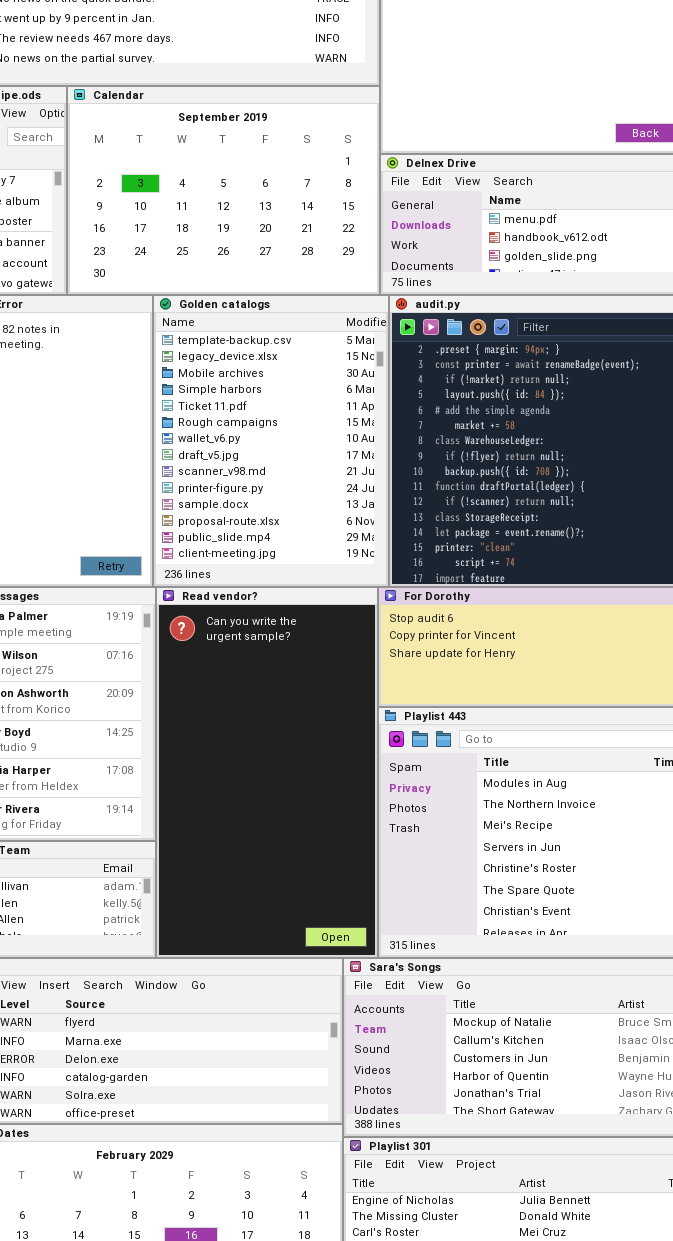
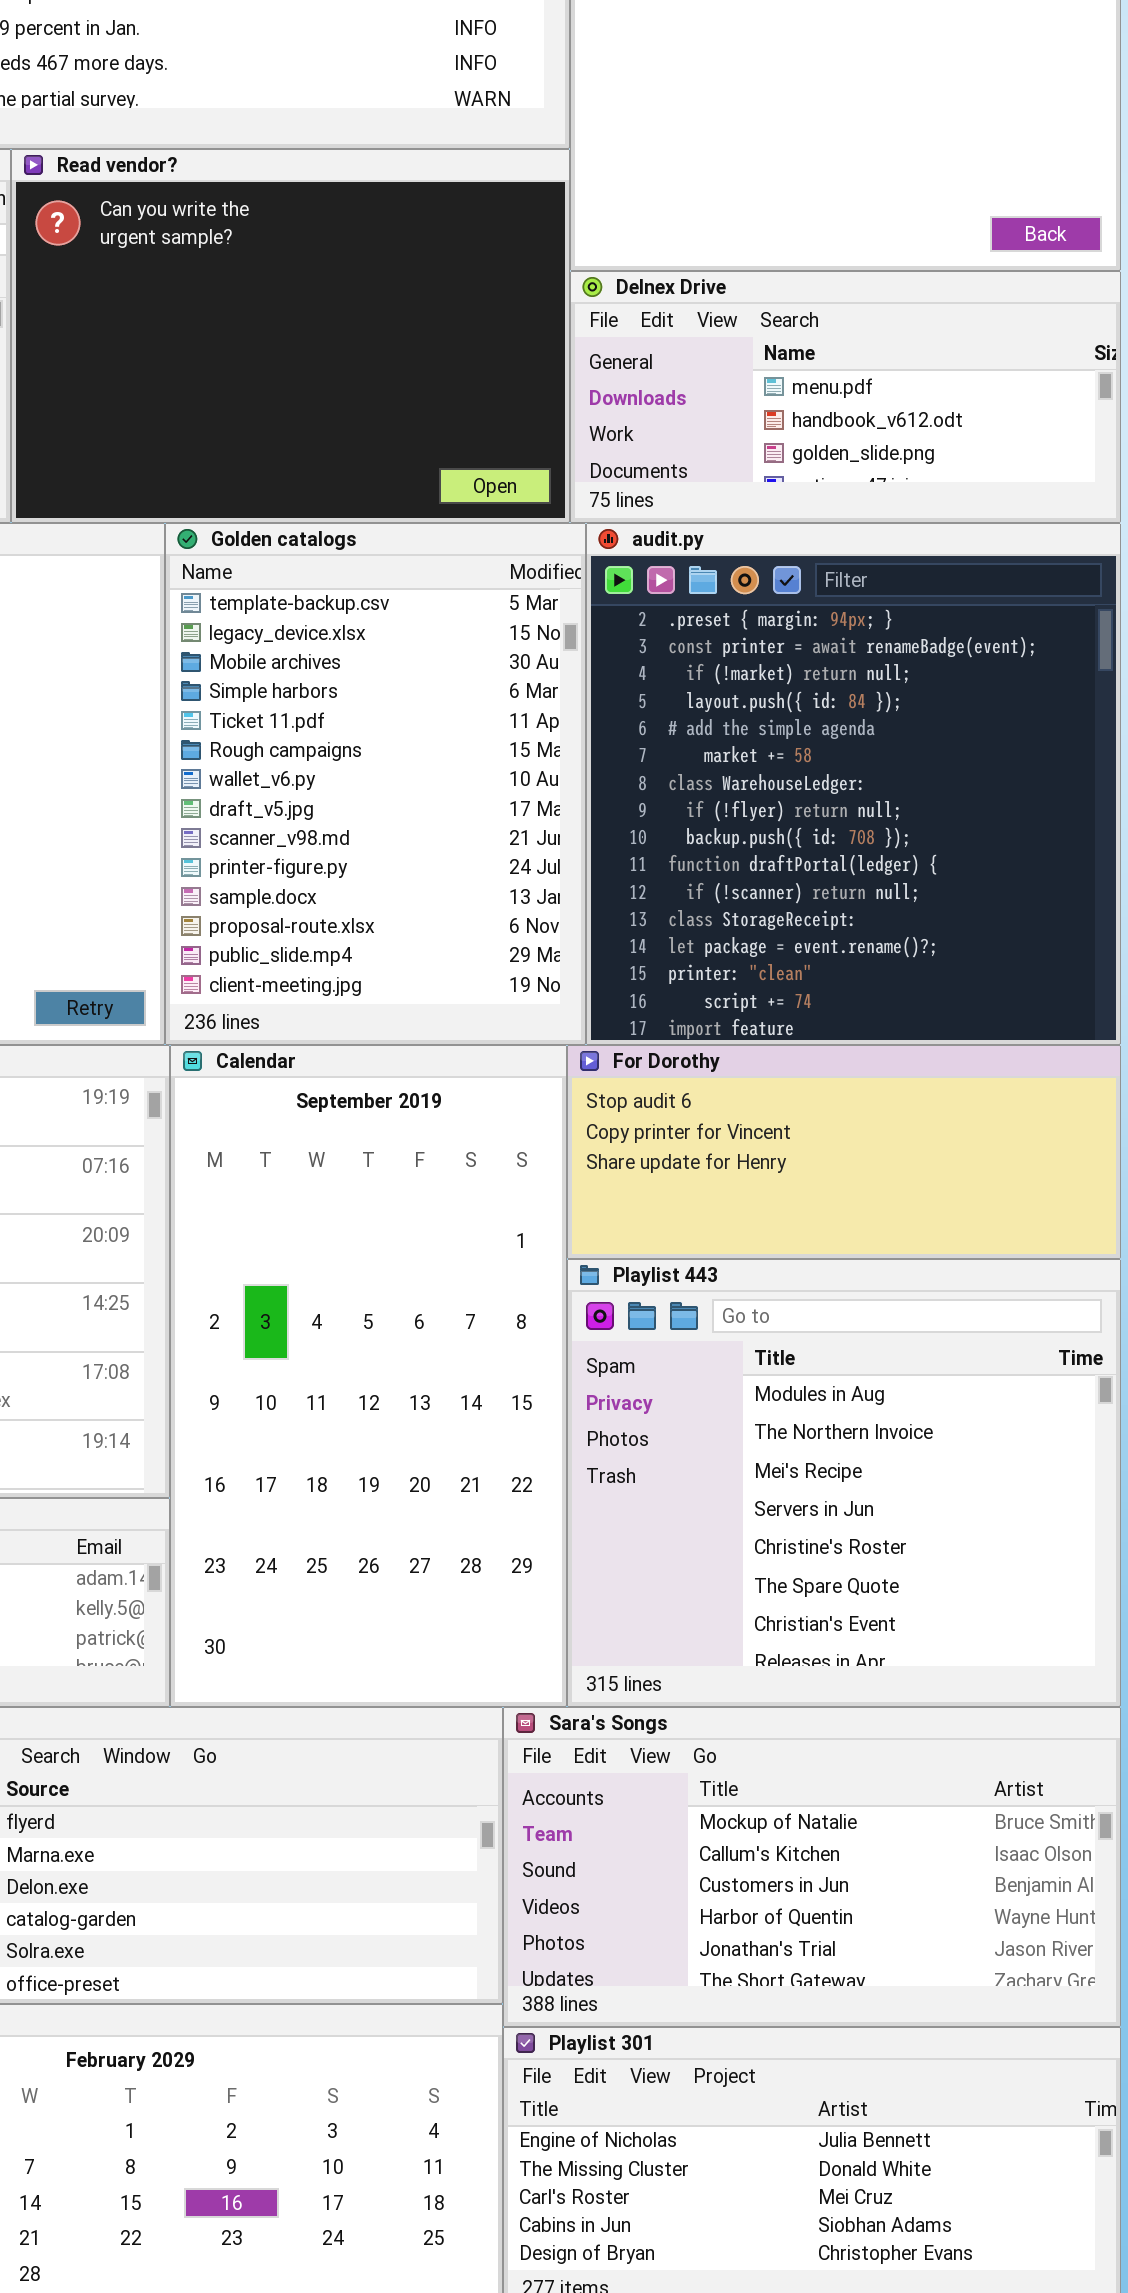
Calendar: [67,86,380,295] -> [170,1045,567,1707], moved, resized
Read vendor?: [156,587,378,958] -> [11,149,570,523], moved, resized

